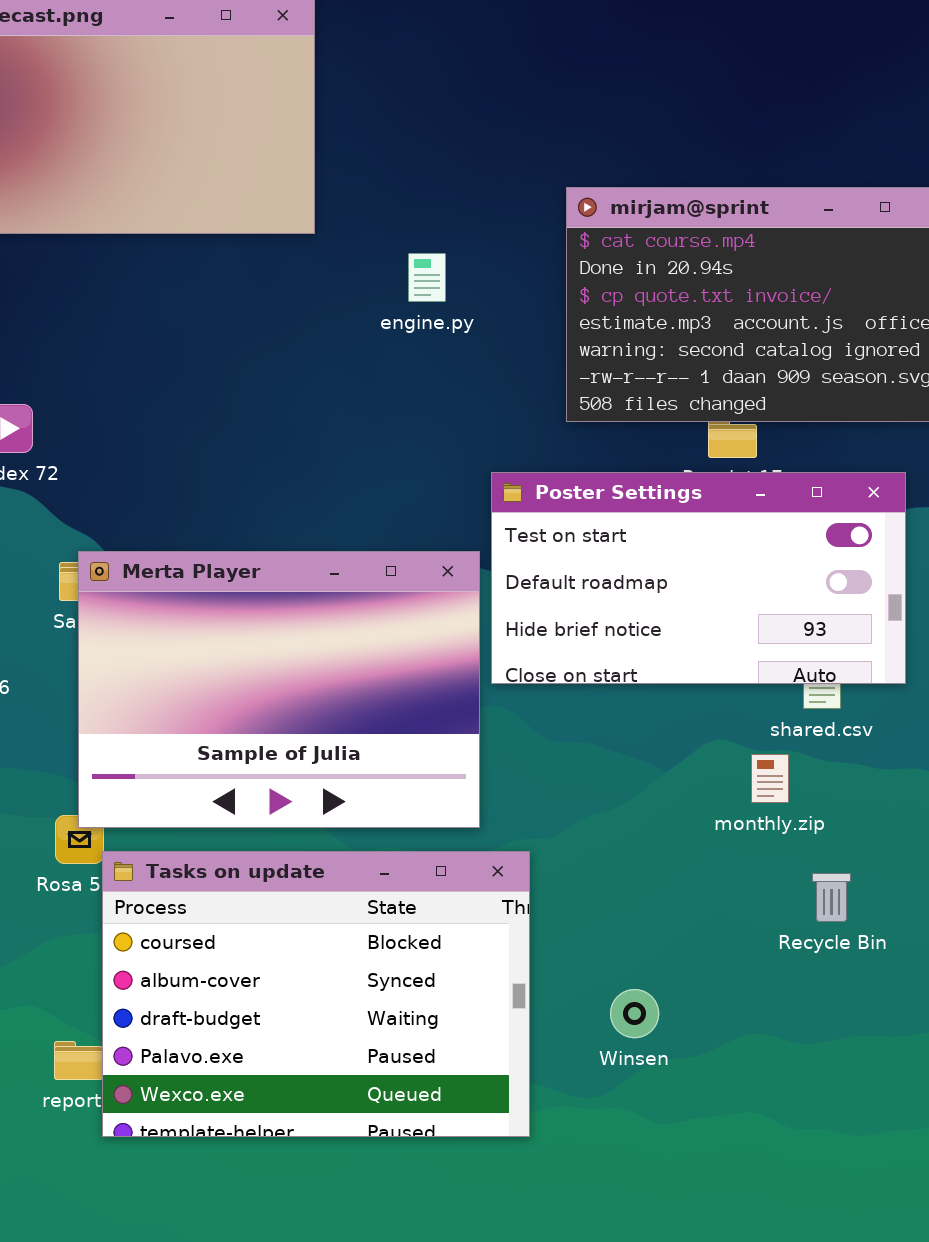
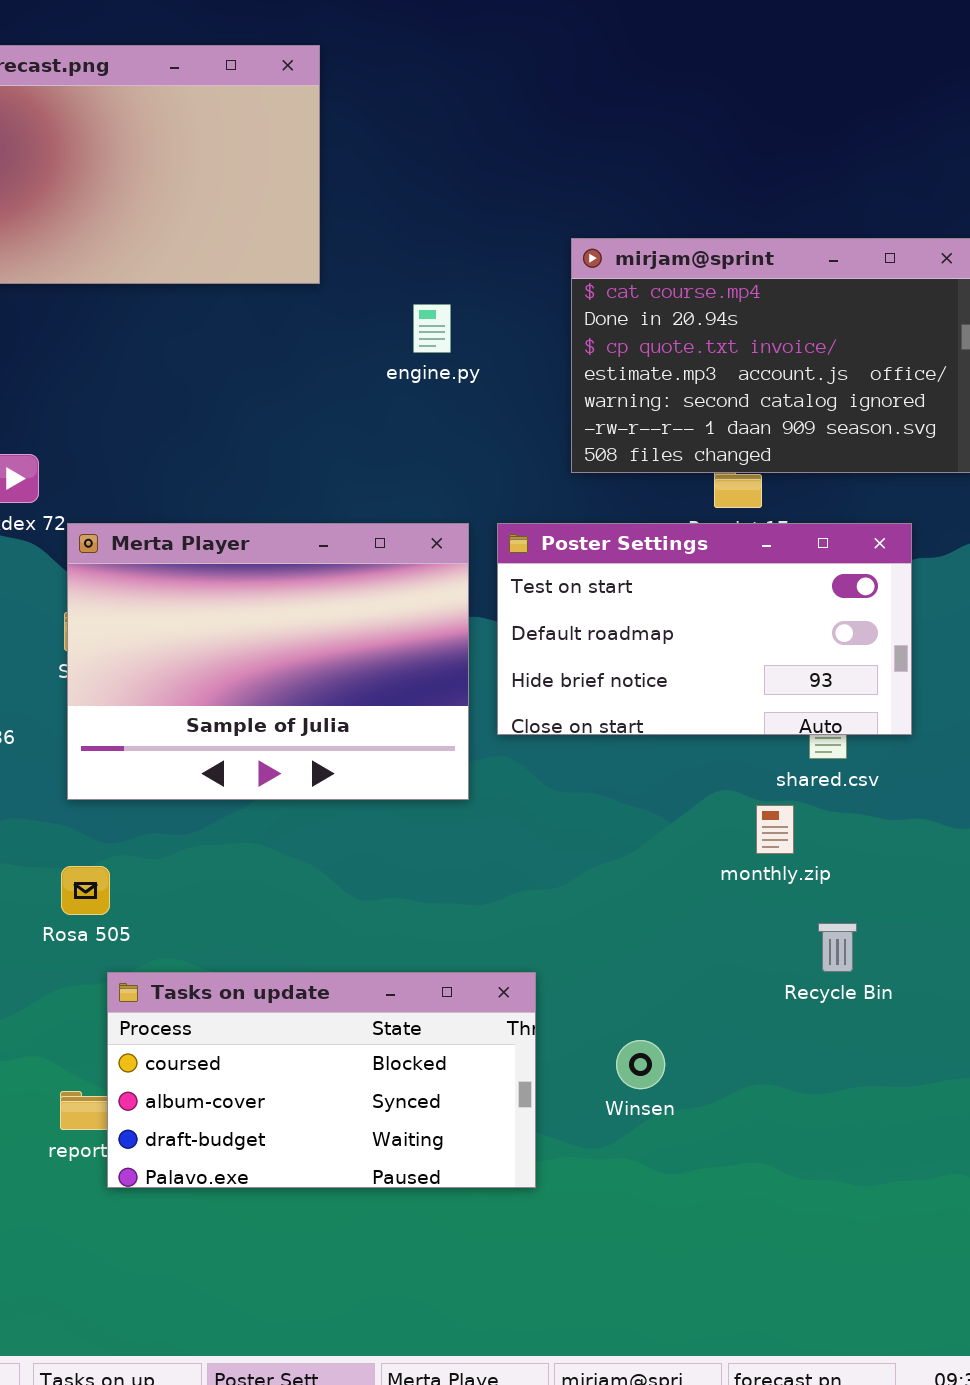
Merta Player: [78,551,480,828] -> [67,523,469,800], moved
Tasks on update: [102,851,530,1137] -> [107,972,536,1188], resized

